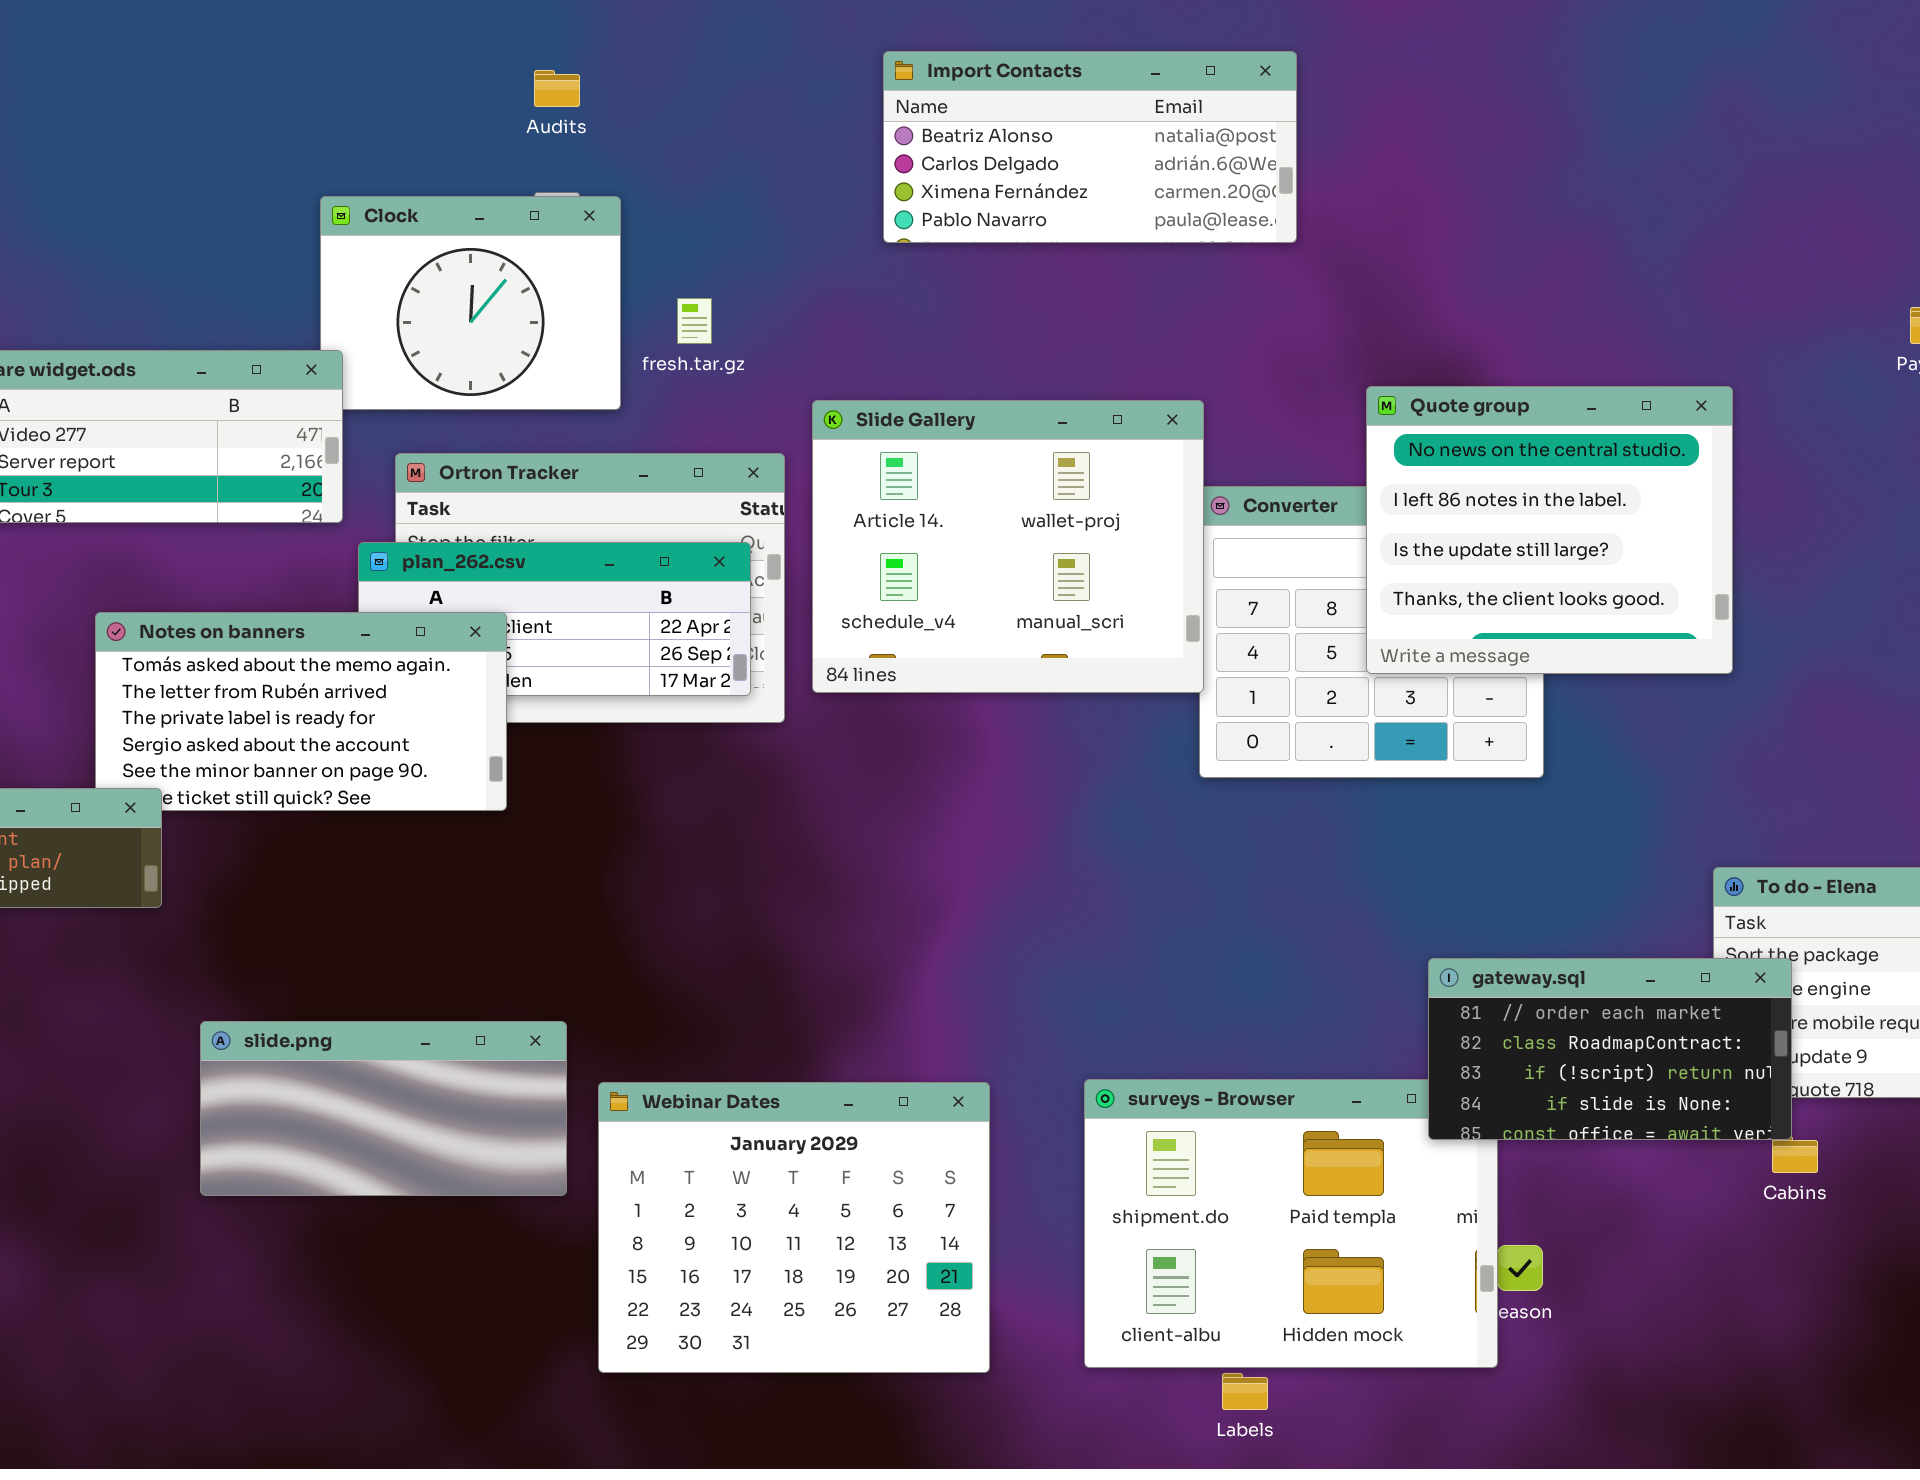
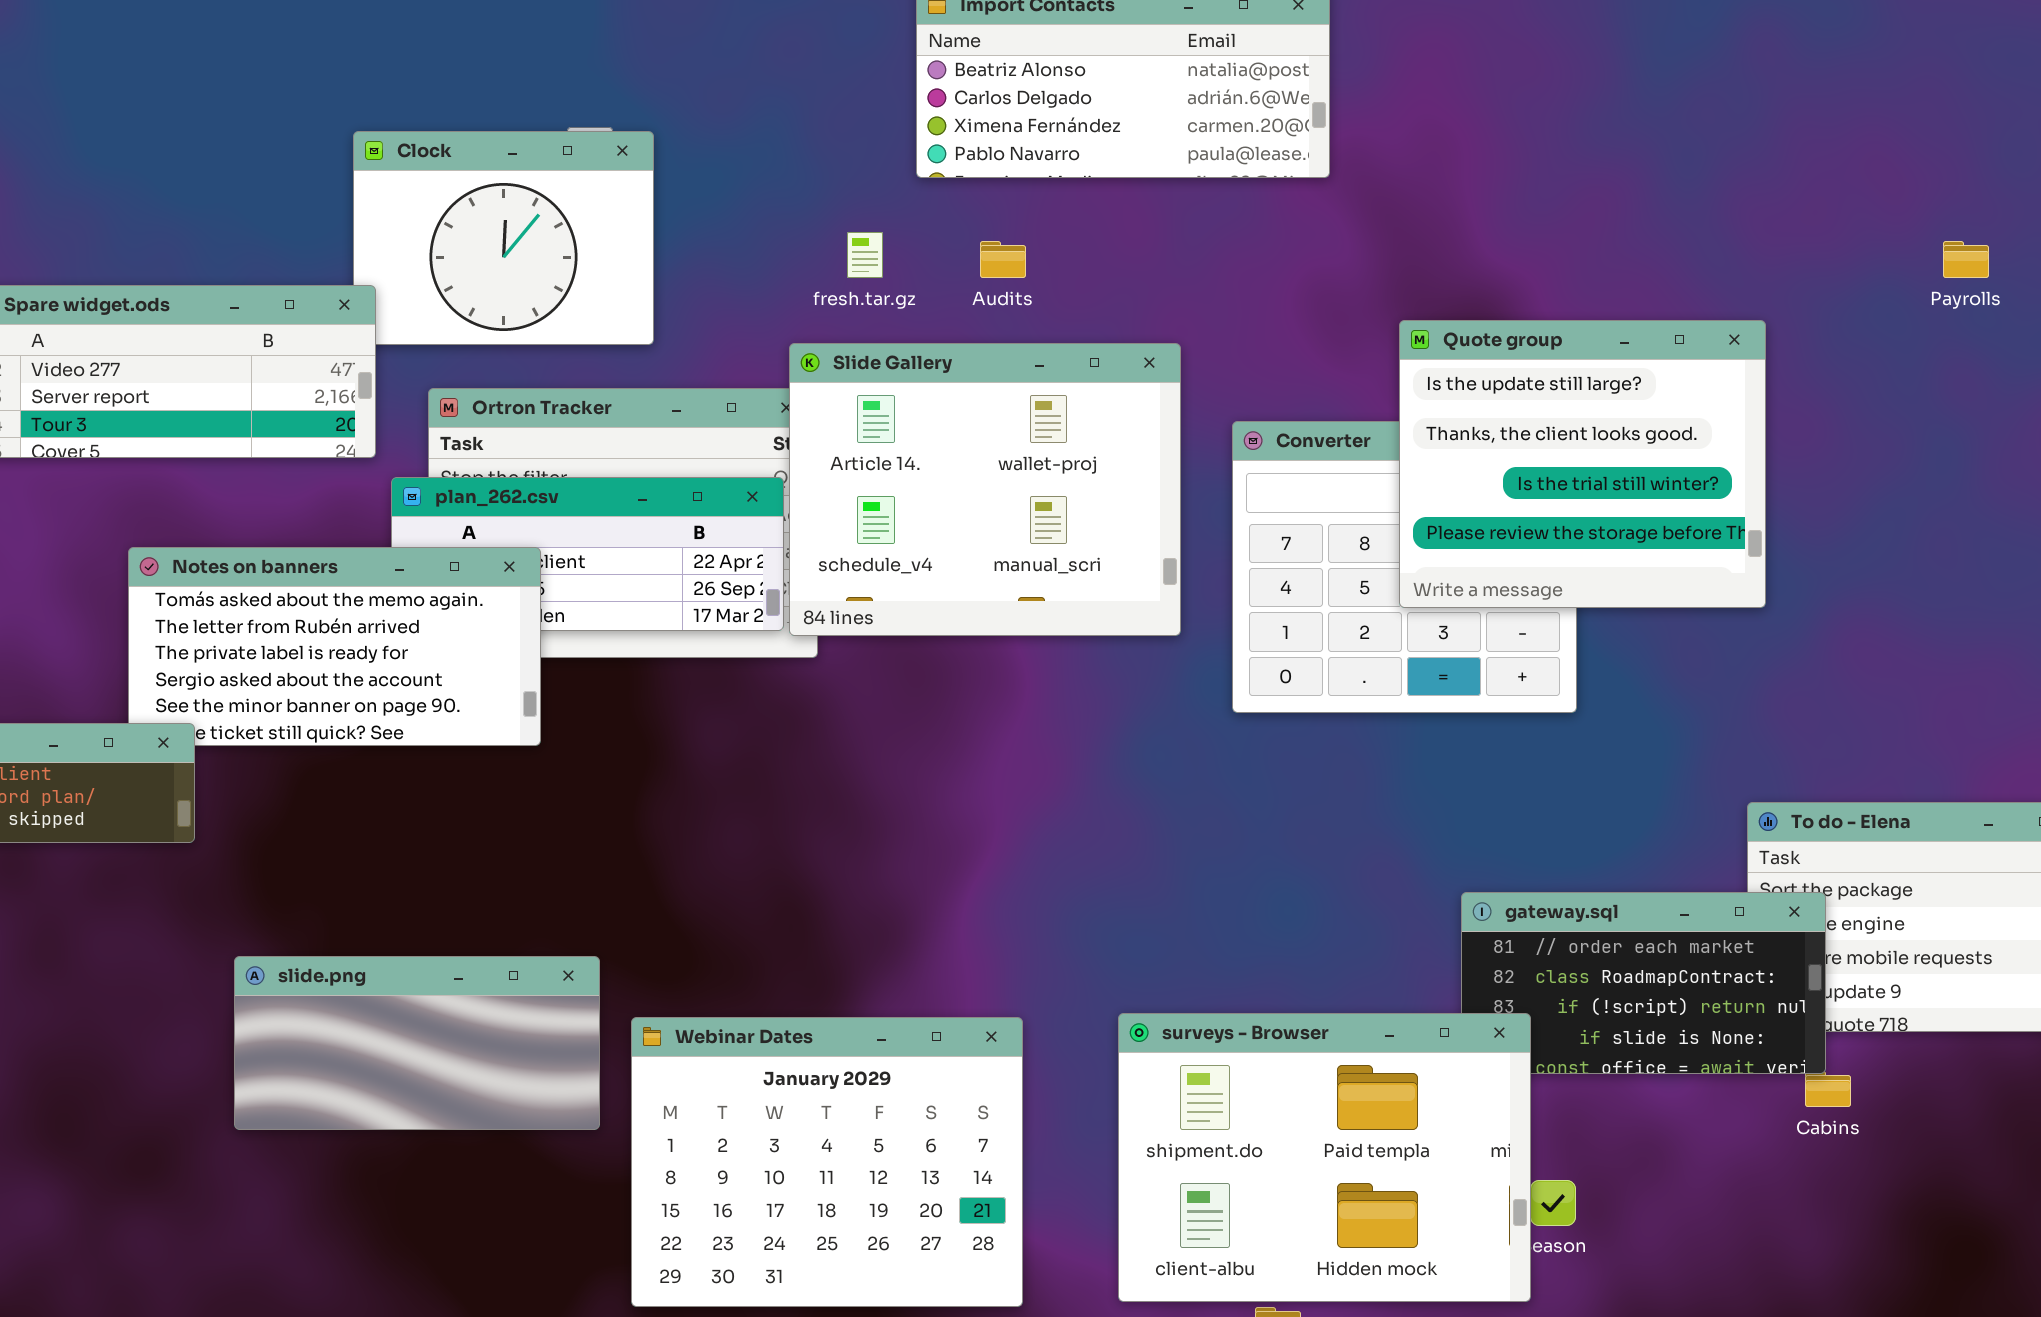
Audits: [534,70,580,107] -> [980,241,1026,278], moved
fresh.tar.gz: [677,298,712,344] -> [847,232,883,278], moved
Quote group: [1366,386,1733,674] -> [1399,320,1766,608], scrolled down 2 rows
Slide Gallery: [812,400,1204,693] -> [789,343,1181,636], moved
surveys - Browser: [1084,1079,1498,1368] -> [1118,1013,1531,1302], raised

